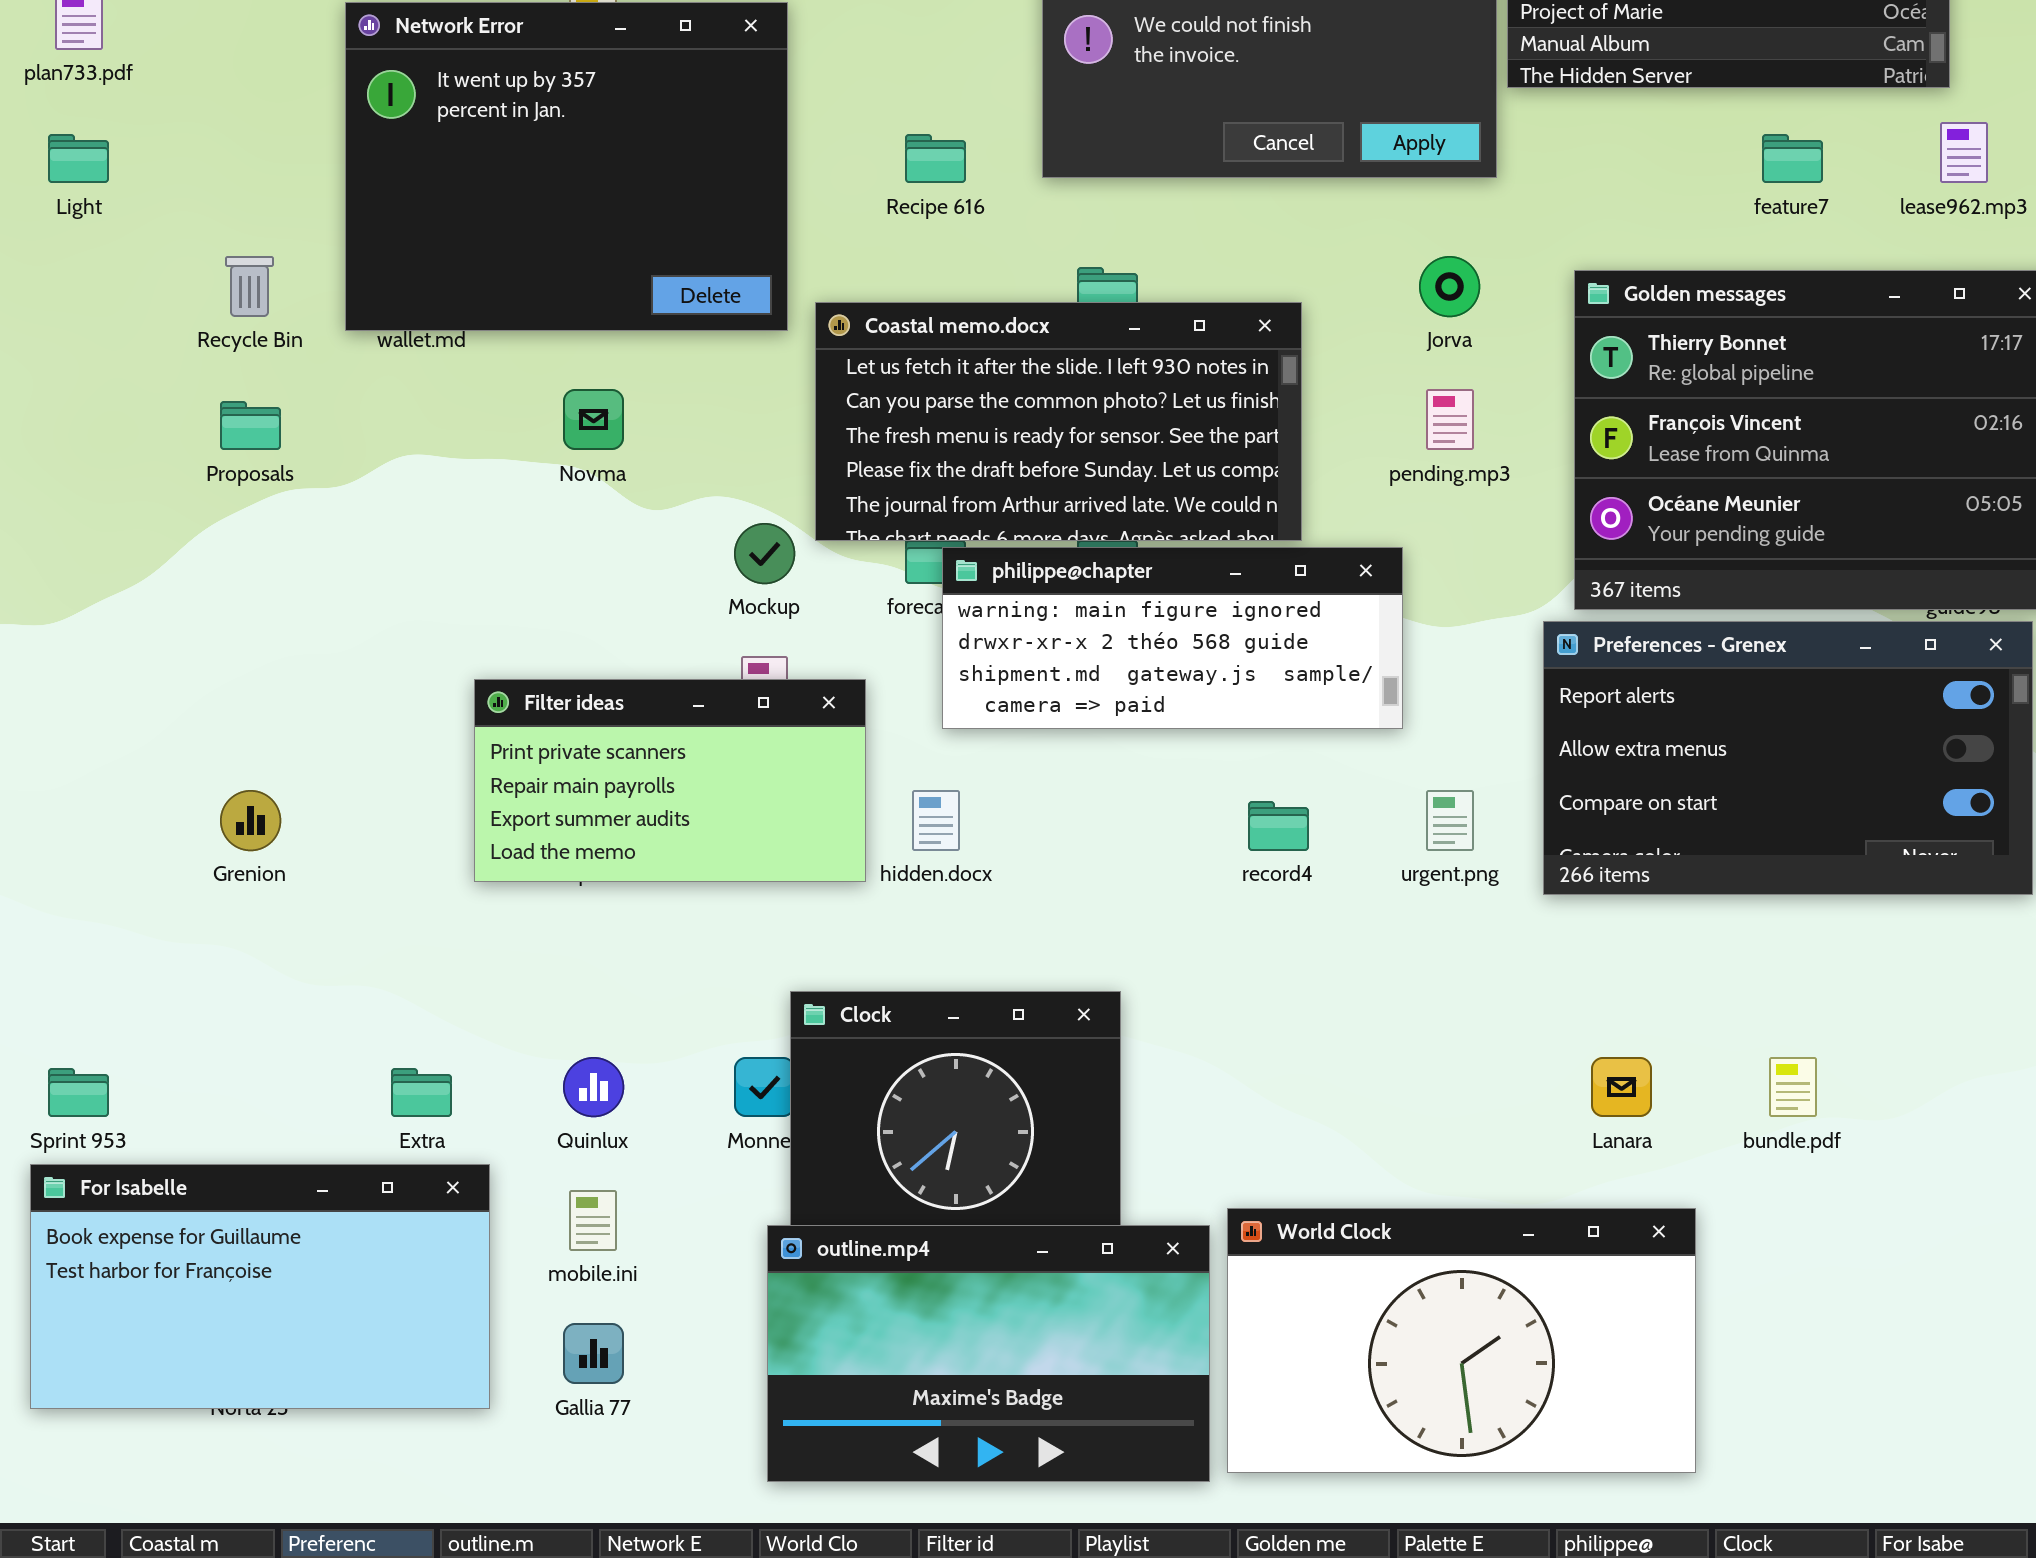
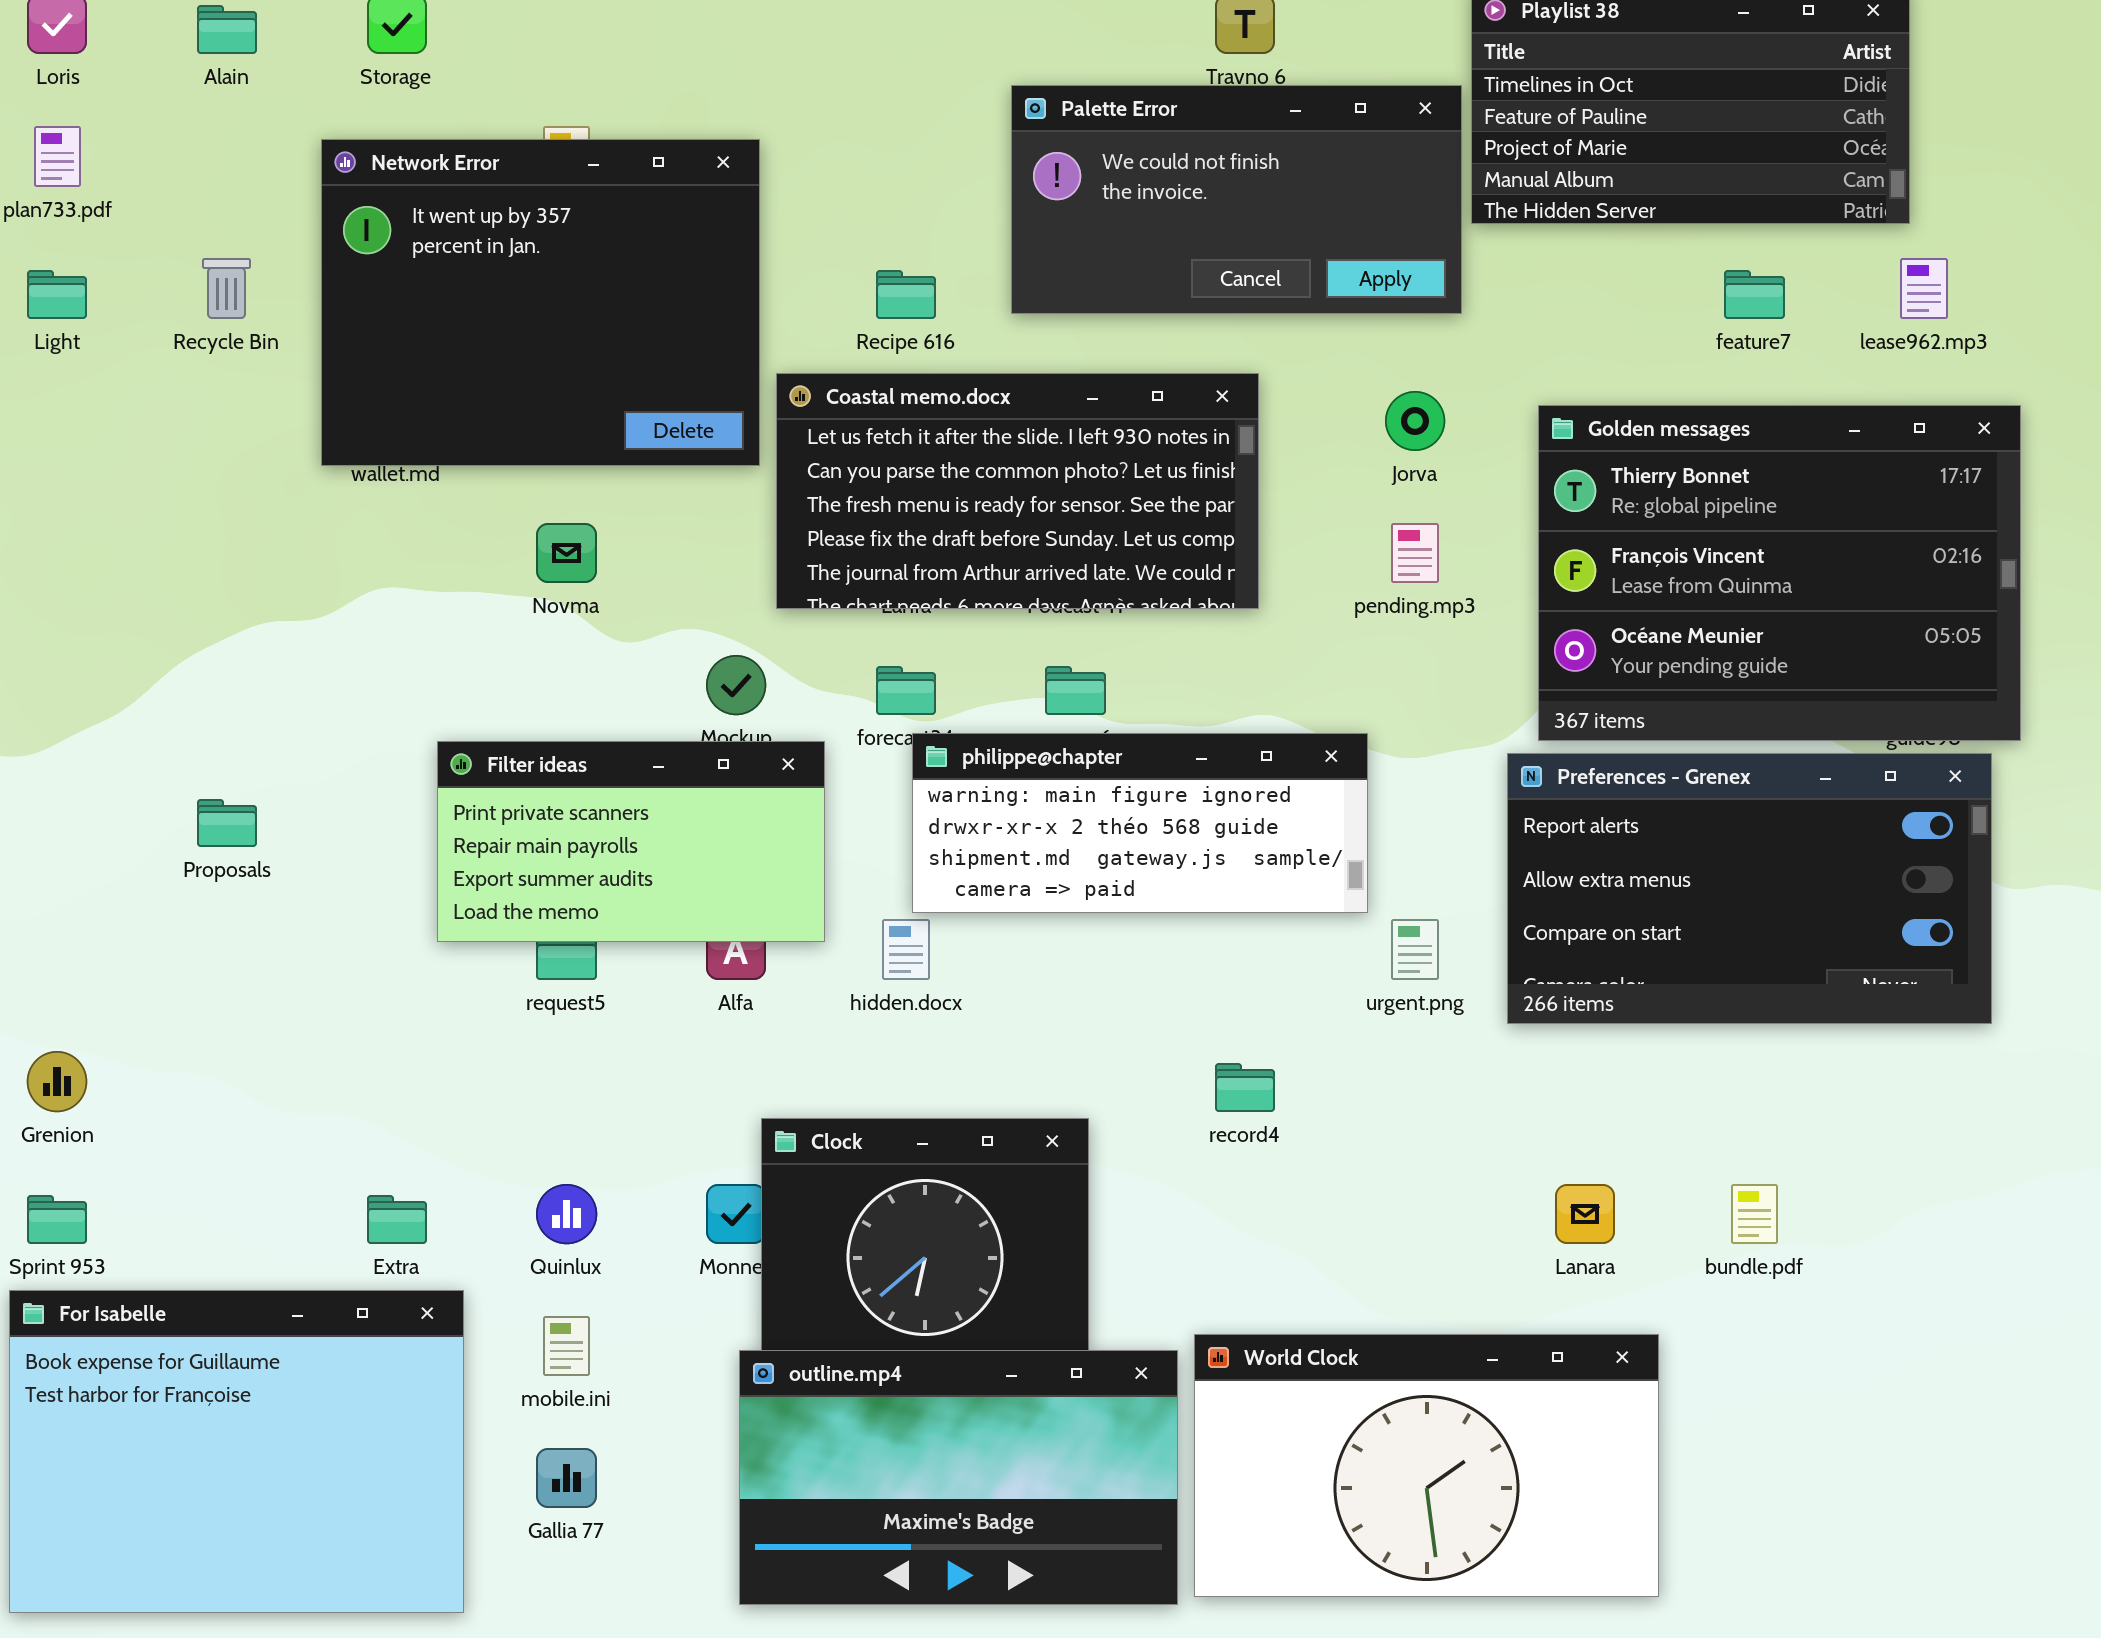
Recycle Bin: [225,256,274,317] -> [202,258,251,319], moved
Coastal memo.docx: [815,302,1302,541] -> [776,373,1259,609], moved
Proposals: [220,401,281,450] -> [197,799,257,847], moved
philippe@chapter: [942,547,1403,729] -> [912,733,1368,913], moved
Filter ideas: [474,679,866,882] -> [437,741,825,942], moved
Grenion: [220,790,281,851] -> [27,1051,87,1112], moved
record4: [1248,801,1309,851] -> [1215,1063,1275,1112], moved
For Isabelle: [30,1164,490,1409] -> [9,1290,464,1613], resized

